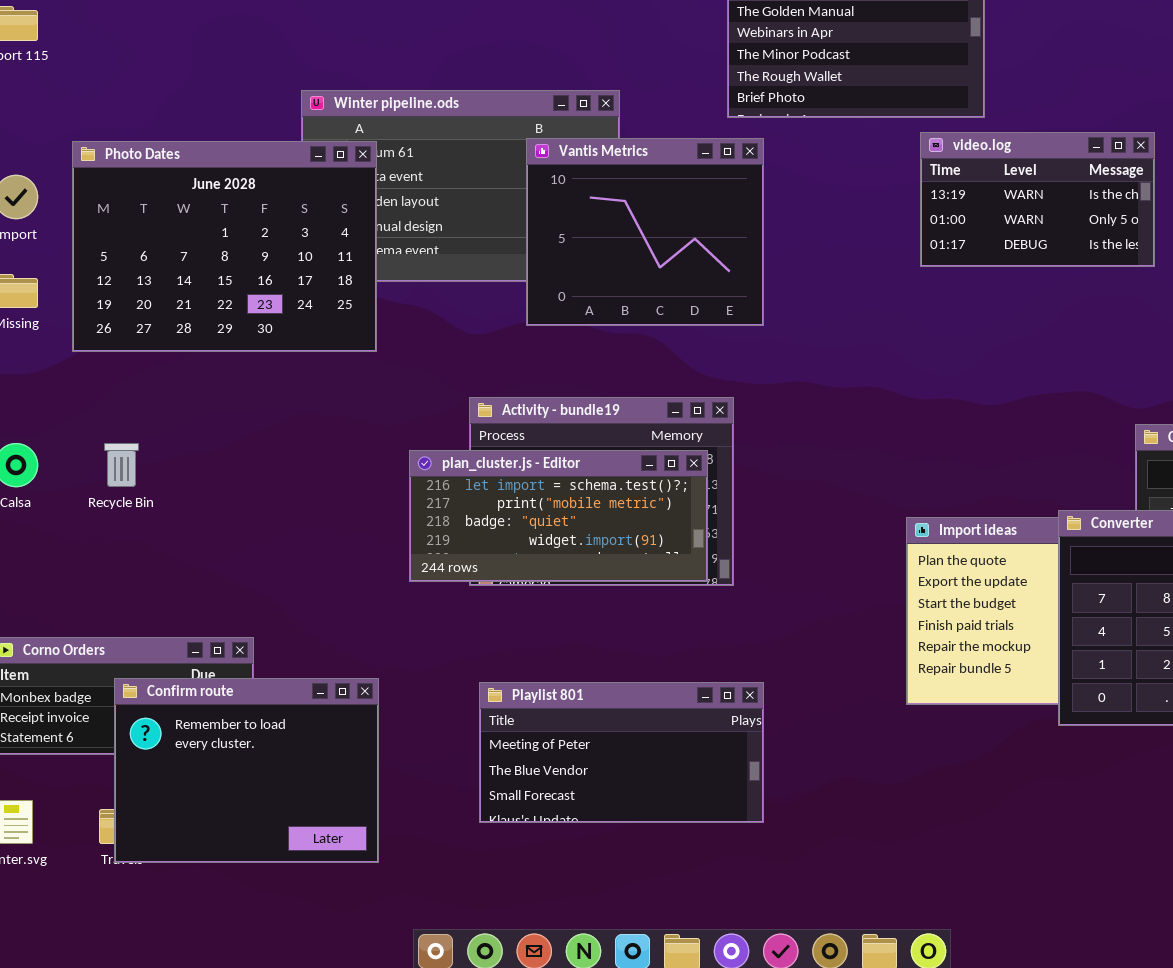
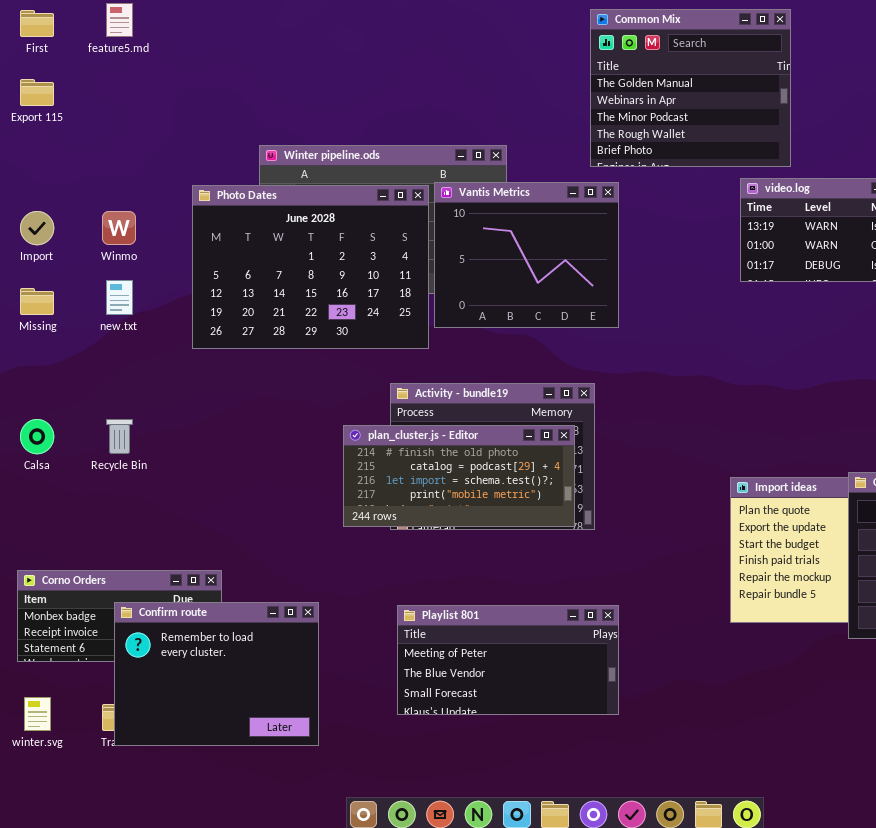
Photo Dates: [72,141,377,352] -> [192,185,429,349], moved
plan_cluster.js - Editor: [409,450,708,582] -> [343,425,575,527], scrolled up 2 rows

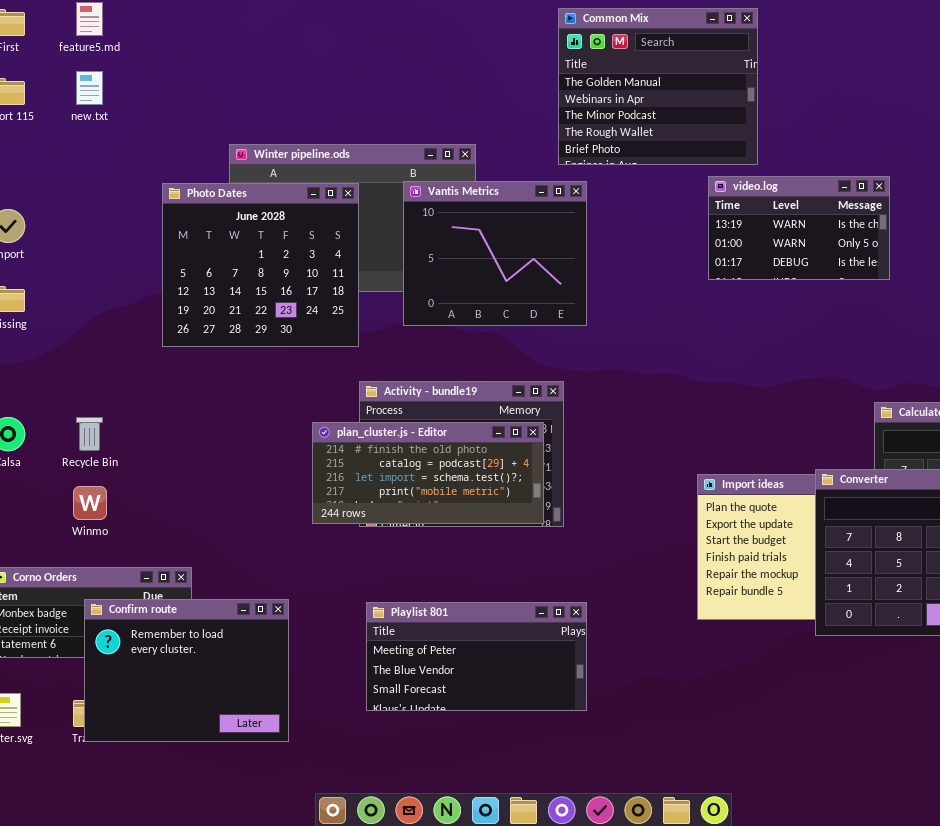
Photo Dates: [192,185,429,349] -> [162,183,359,347], resized
Winmo: [102,211,136,245] -> [73,486,107,520], moved
new.txt: [106,280,133,315] -> [76,71,103,105], moved

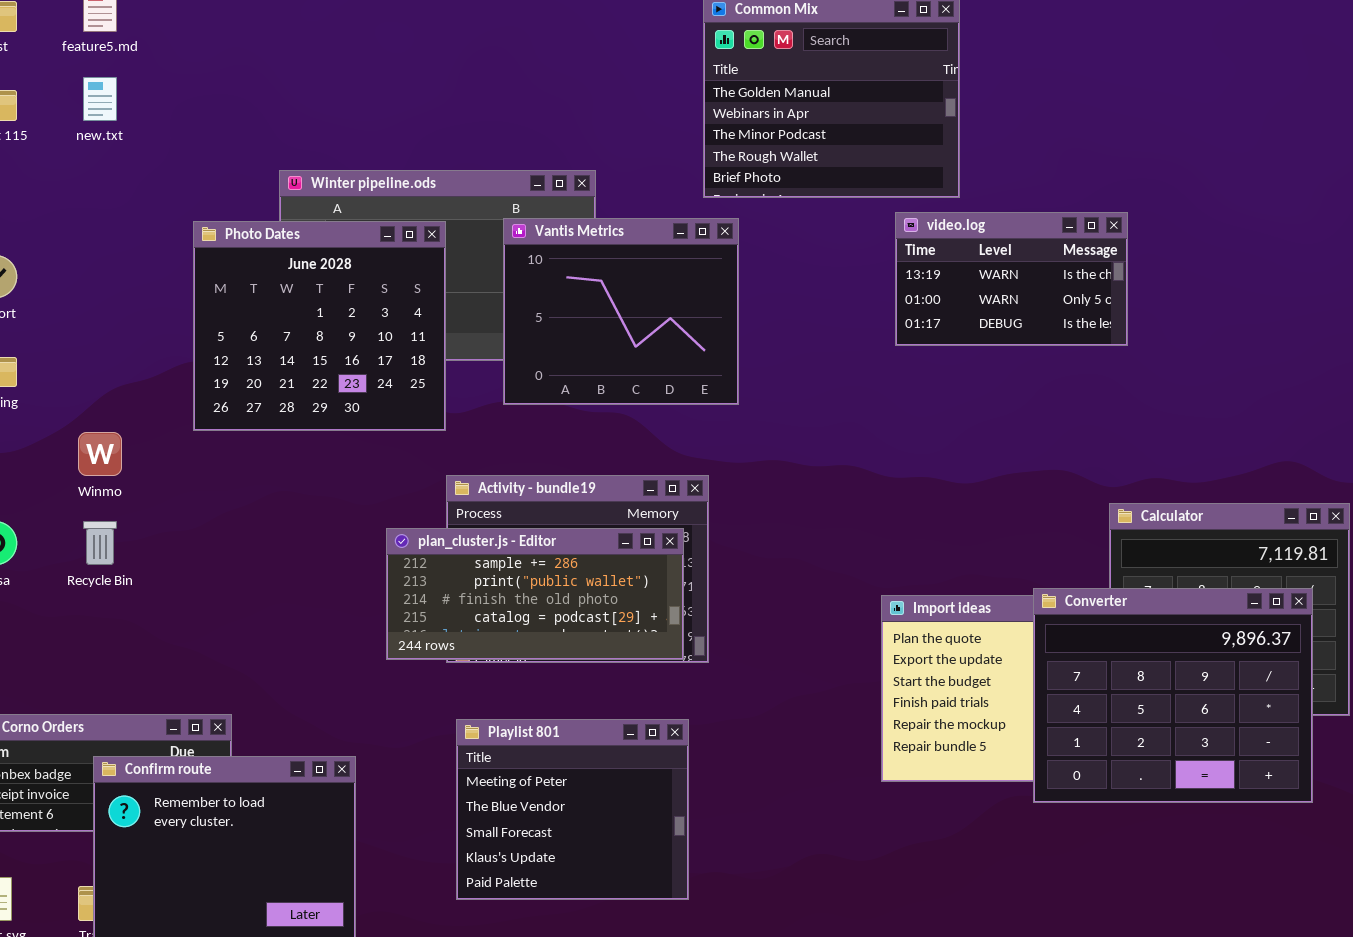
plan_cluster.js - Editor: [312,422,544,524] -> [386,528,684,660], scrolled up 2 rows
Winmo: [73,486,107,520] -> [78,432,122,476], moved
Playlist 801: [366,602,587,711] -> [456,719,689,900], resized

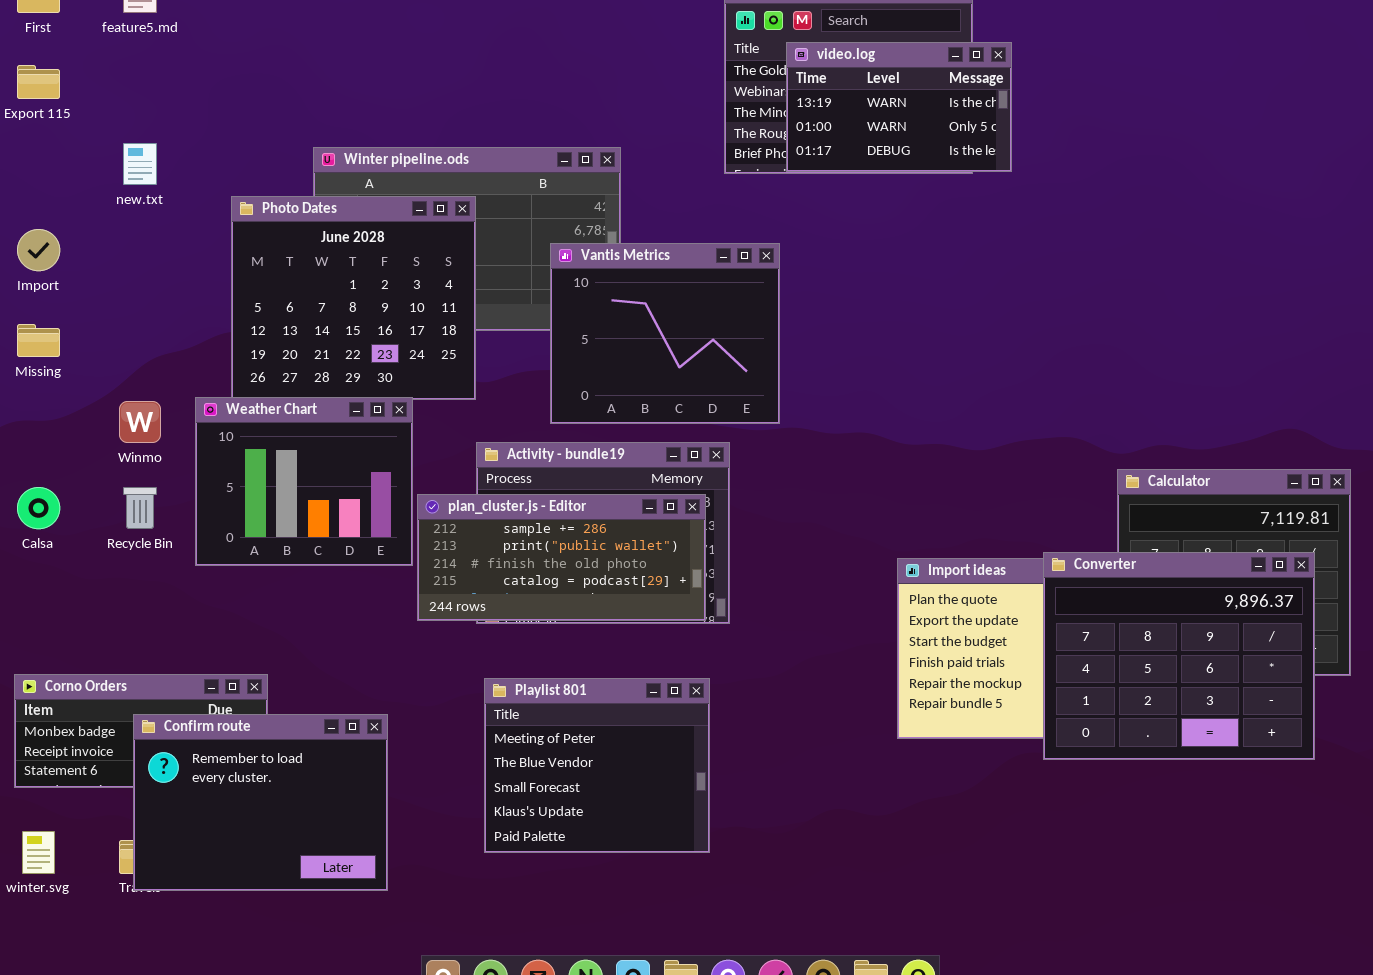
new.txt: [83,77,117,121] -> [123,143,157,185], moved
video.log: [895,212,1128,346] -> [786,42,1012,172], moved
Vantis Metrics: [503,218,739,405] -> [550,243,780,424], moved
Weather Chart: none -> [195,397,413,566], opened

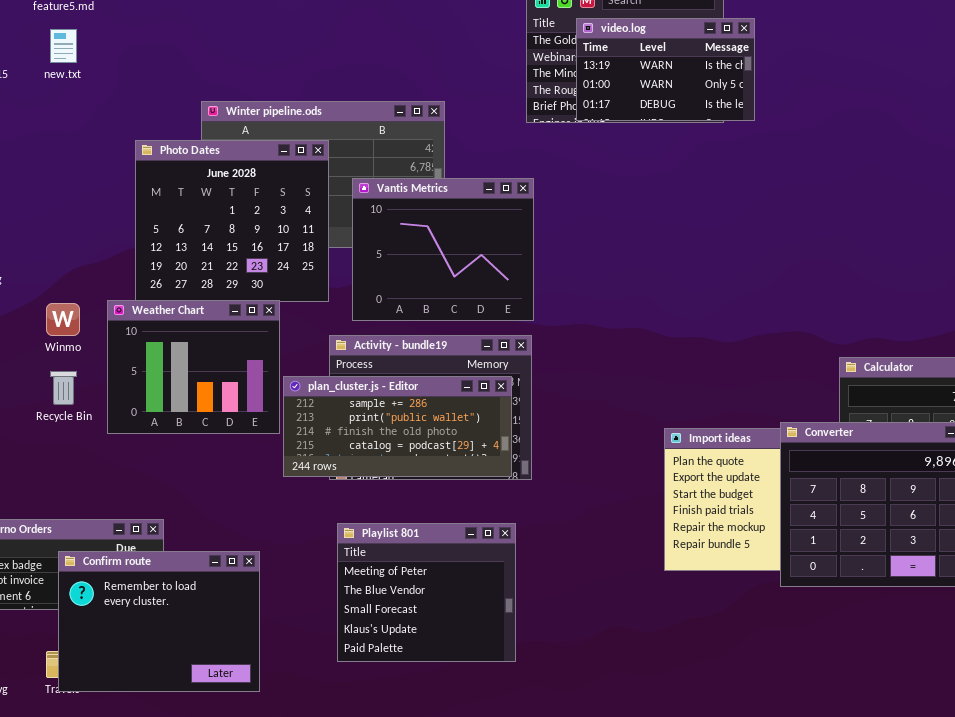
new.txt: [123,143,157,185] -> [50,29,77,63], moved
Vantis Metrics: [550,243,780,424] -> [352,178,534,321], moved

